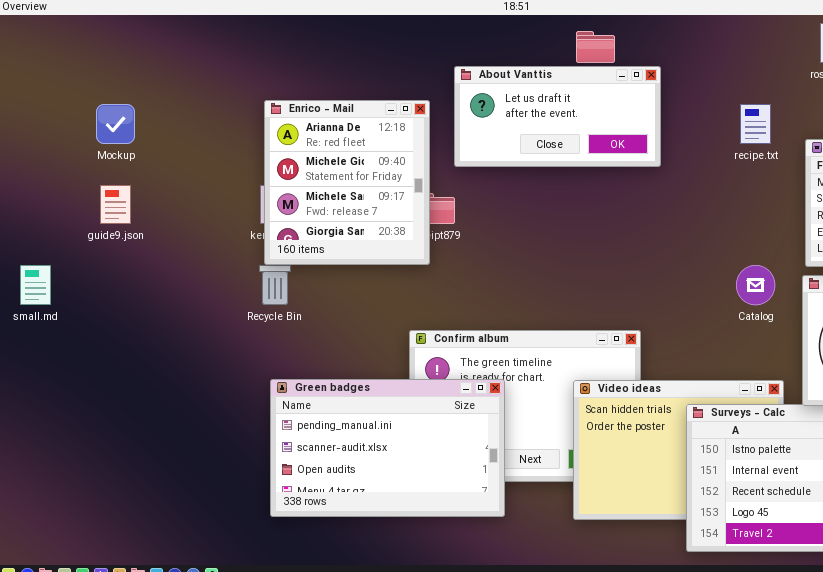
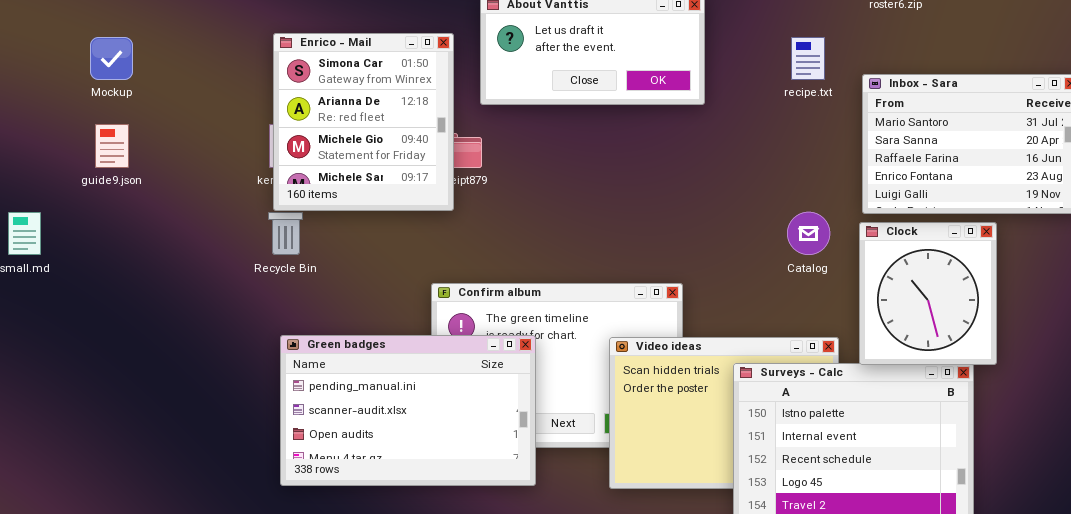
Enrico - Mail: [264,100,430,265] -> [273,33,454,211], scrolled up 1 row

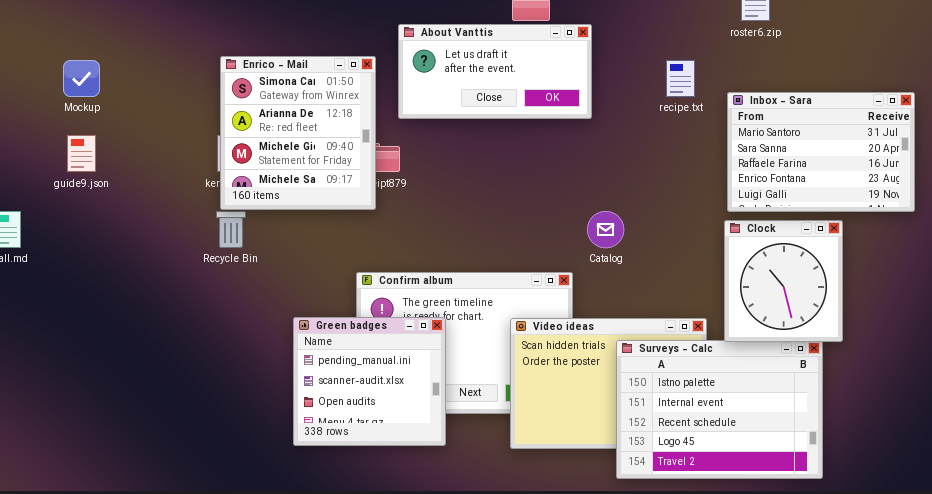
Catalog: [787,212,830,255] -> [587,211,624,248], moved
Green badges: [280,335,536,486] -> [293,317,446,446], resized

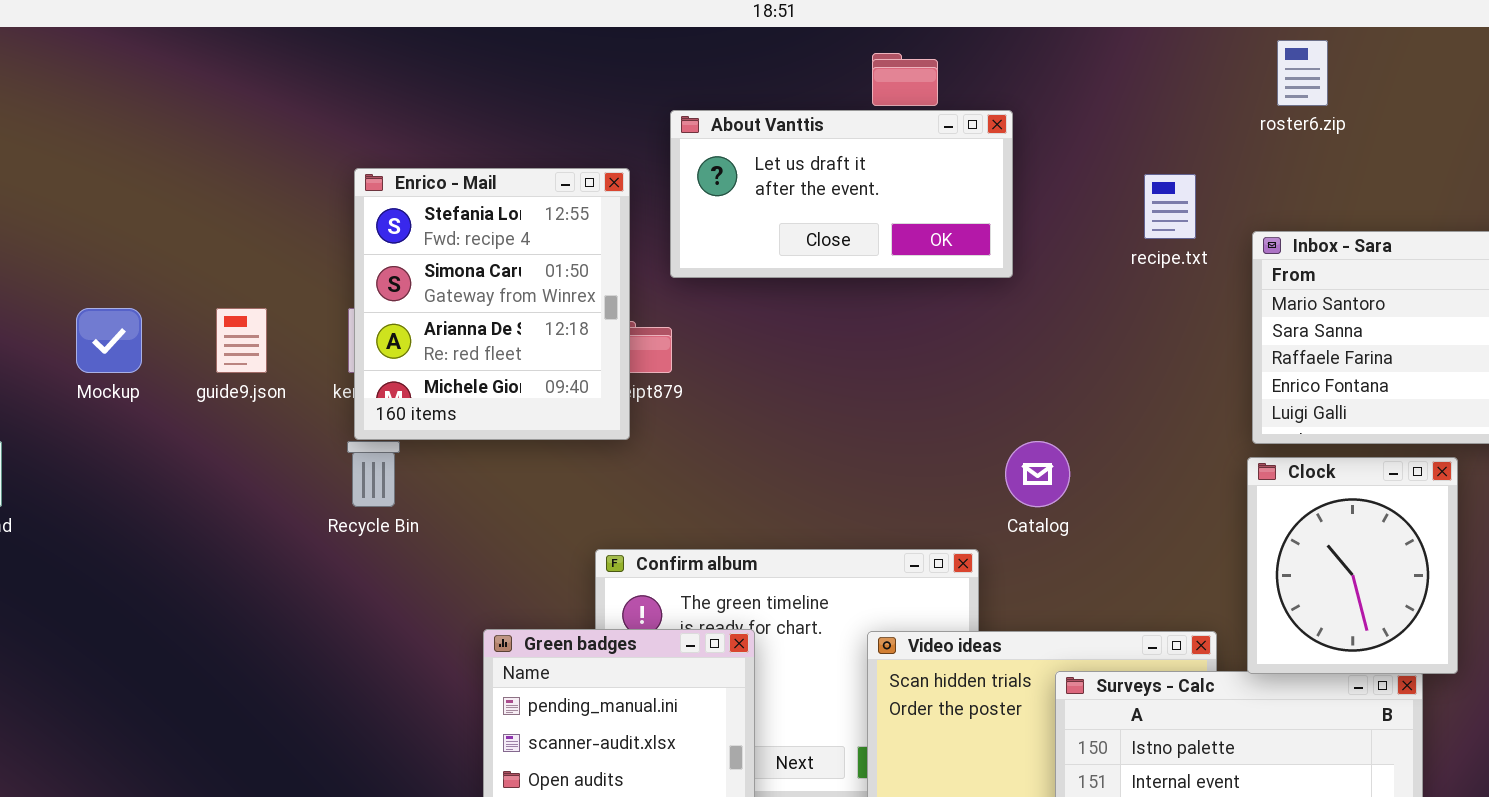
Enrico - Mail: [220,56,376,210] -> [354,168,630,440], scrolled up 1 row
Mockup: [63,60,100,97] -> [76,308,142,373], moved
guide9.json: [67,135,96,172] -> [216,308,267,373], moved

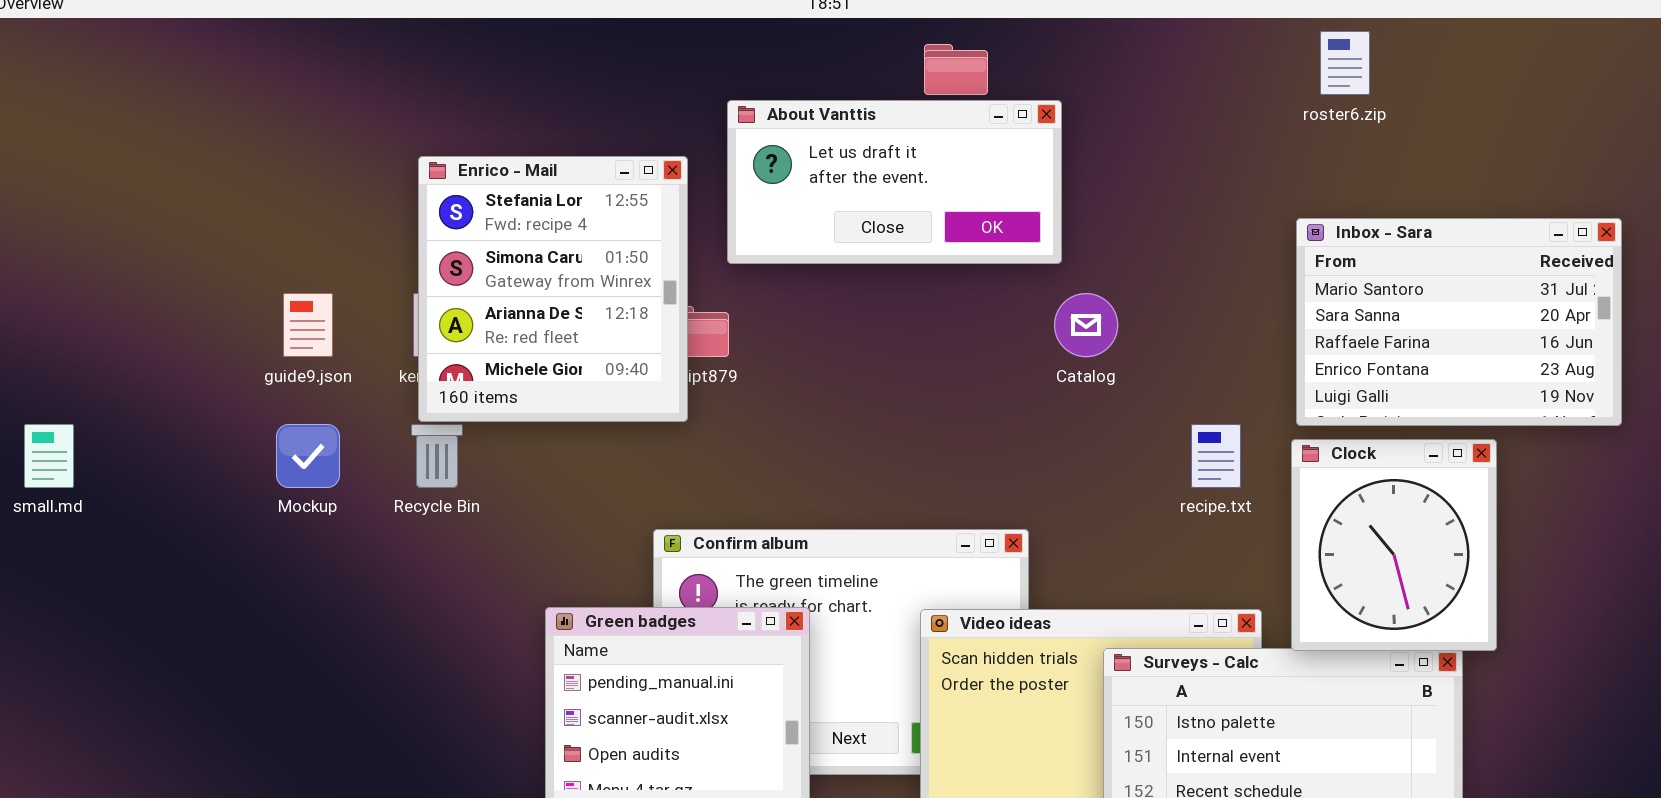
recipe.txt: [1144,174,1196,239] -> [1191,424,1241,488], moved
Mockup: [76,308,142,373] -> [276,424,340,488], moved
Catalog: [1005,441,1070,507] -> [1054,293,1118,357], moved

